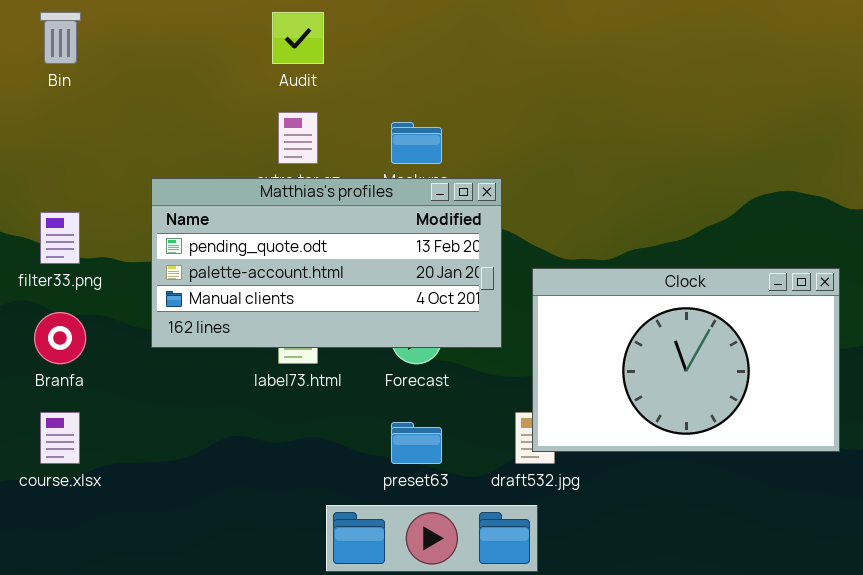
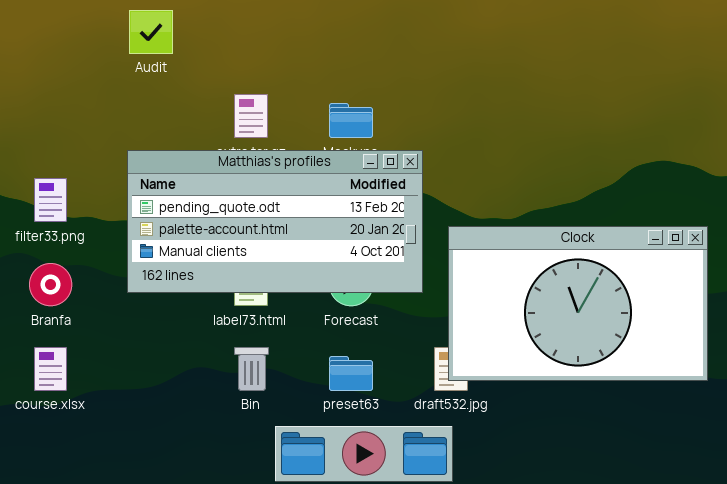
Bin: [40,12,81,64] -> [234,347,269,391], moved
Audit: [272,12,324,64] -> [129,10,173,54], moved

